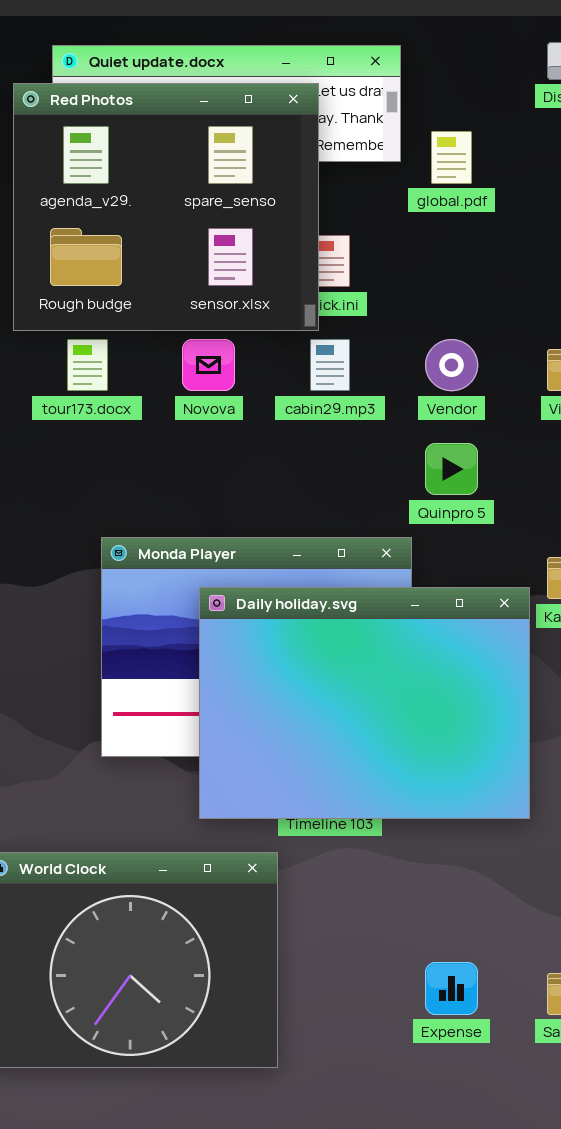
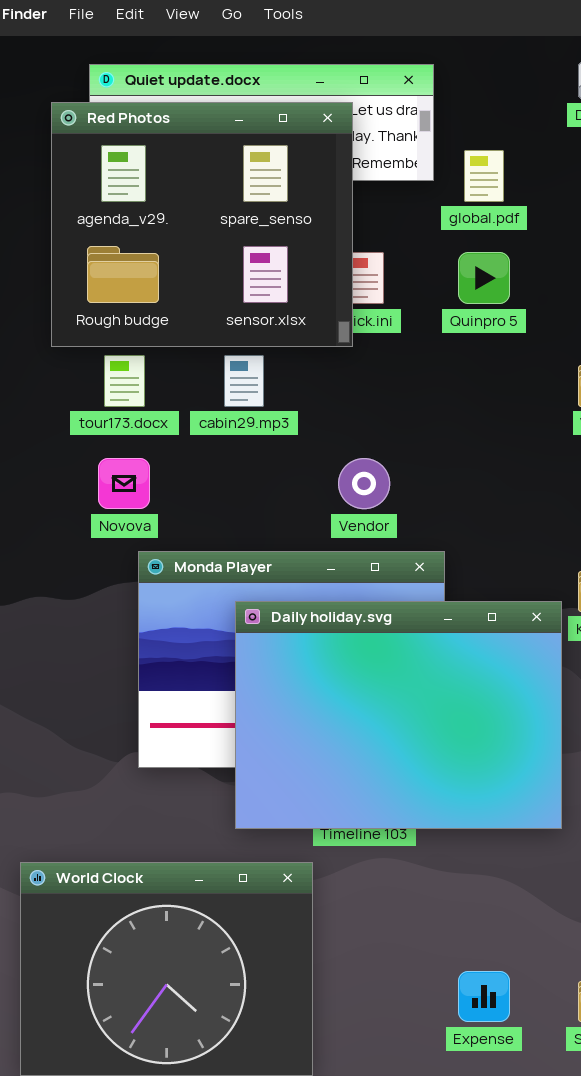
Novova: [182,339,235,391] -> [98,458,150,509], moved
cabin29.mp3: [310,339,350,391] -> [224,355,264,407], moved
Vendor: [425,339,478,391] -> [338,458,390,509], moved
Quinpro 5: [425,443,478,495] -> [458,252,510,304], moved

